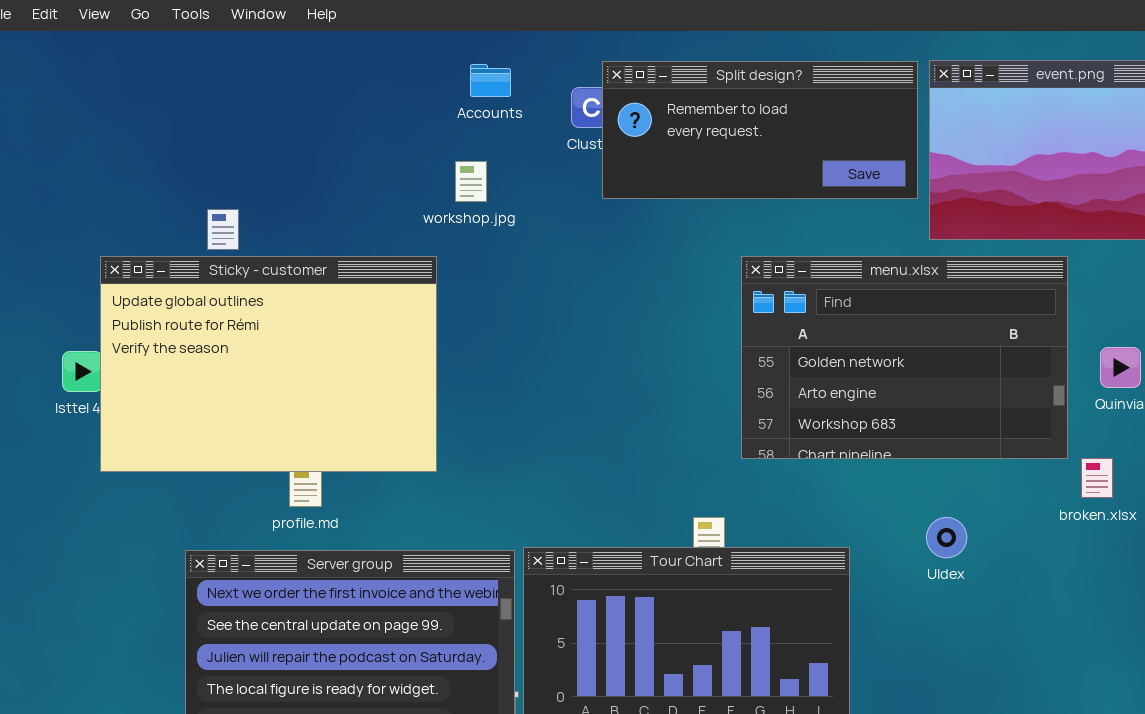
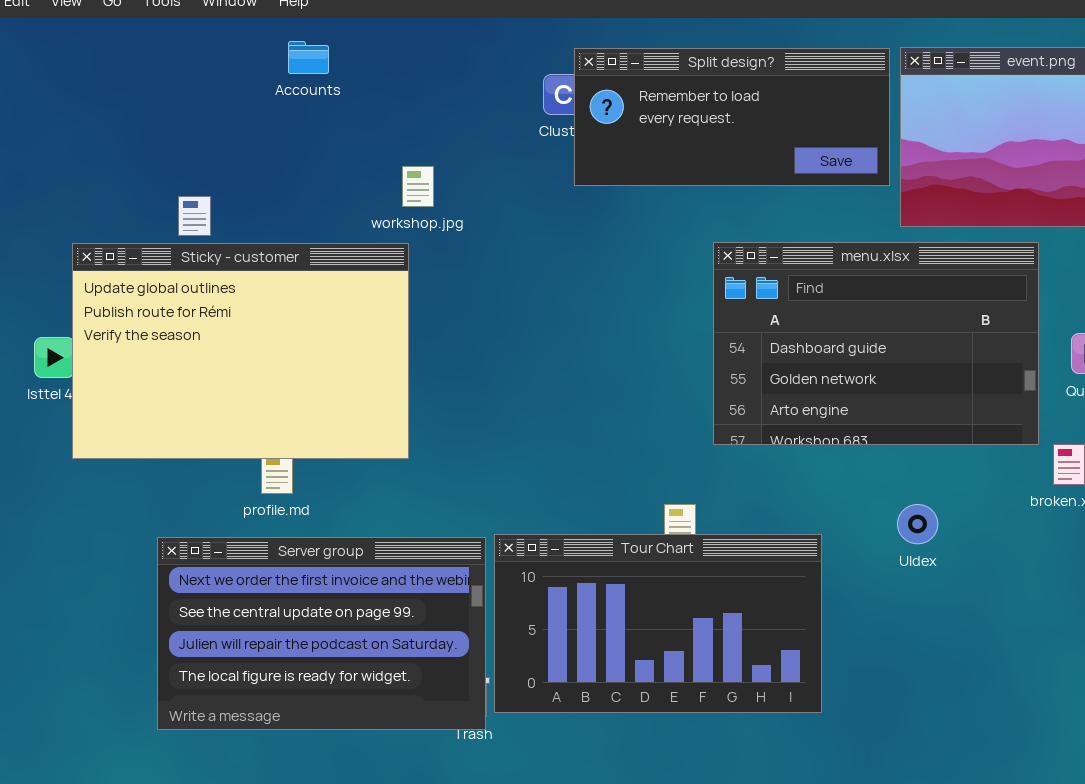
Accounts: [470,64,511,97] -> [288,41,329,74], moved
workshop.jpg: [455,161,487,202] -> [402,166,434,207], moved
menu.xlsx: [741,256,1068,459] -> [713,242,1039,445], scrolled up 1 row

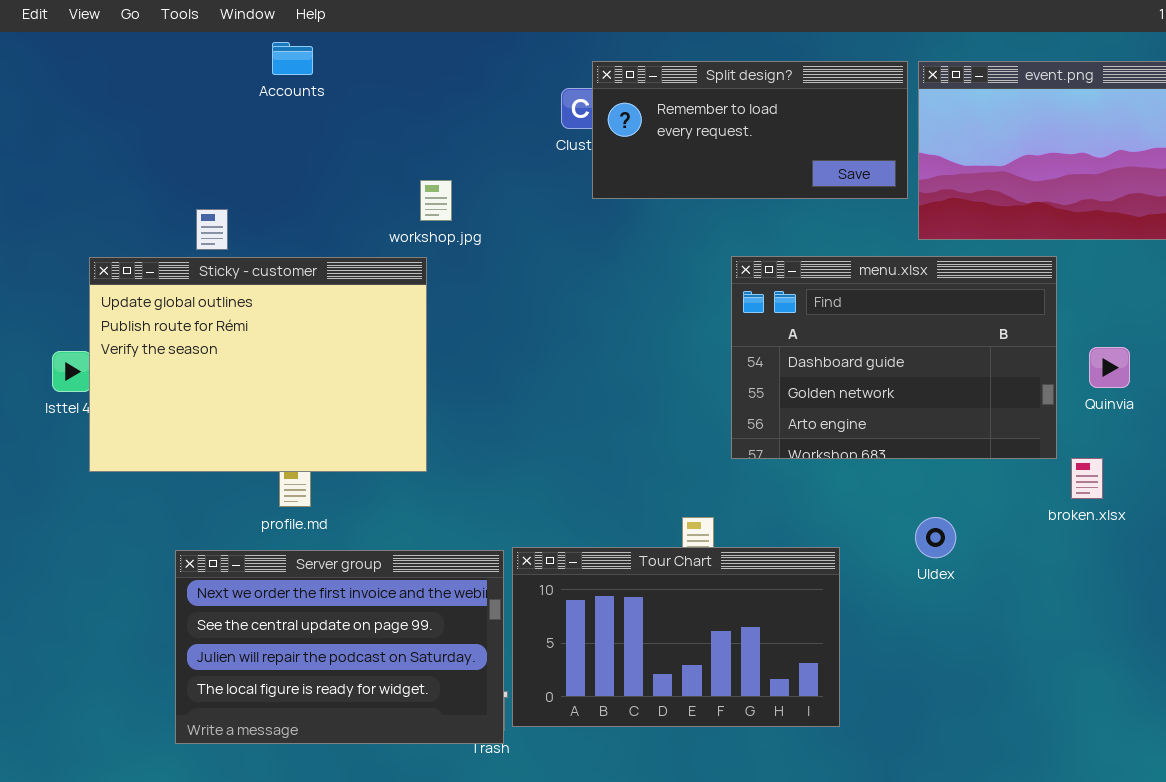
Accounts: [288,41,329,74] -> [272,42,313,75], moved

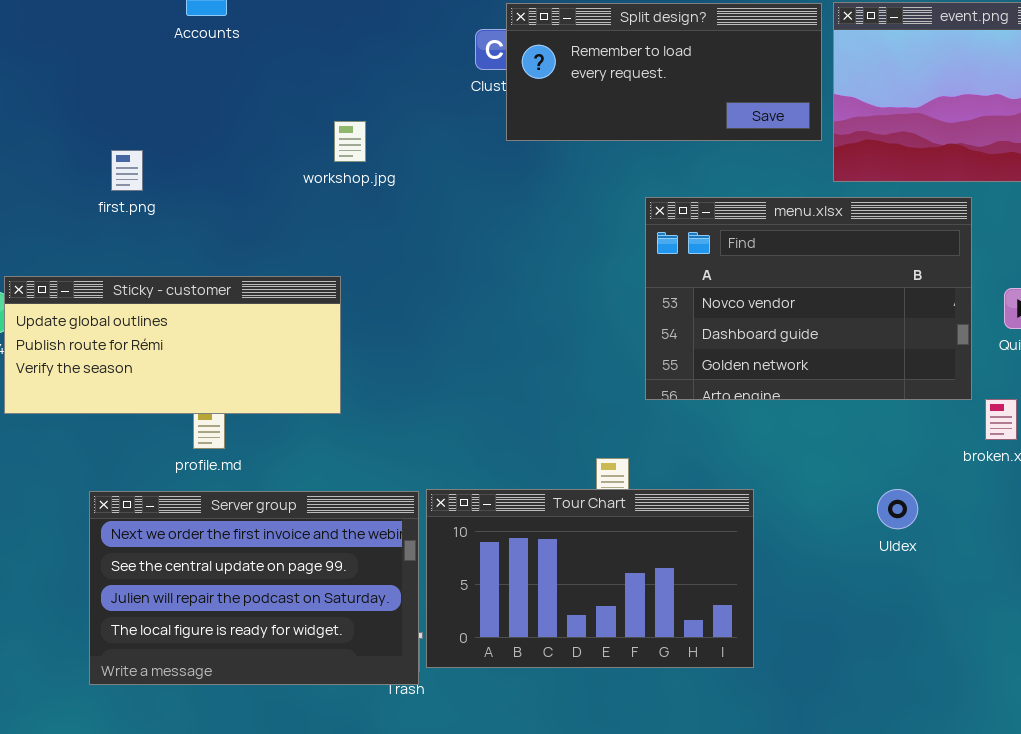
menu.xlsx: [731,256,1057,459] -> [645,197,972,400], scrolled up 1 row
Sticky - customer: [89,257,427,472] -> [4,276,341,414], resized
Uldex: [915,517,956,558] -> [877,489,918,529], moved

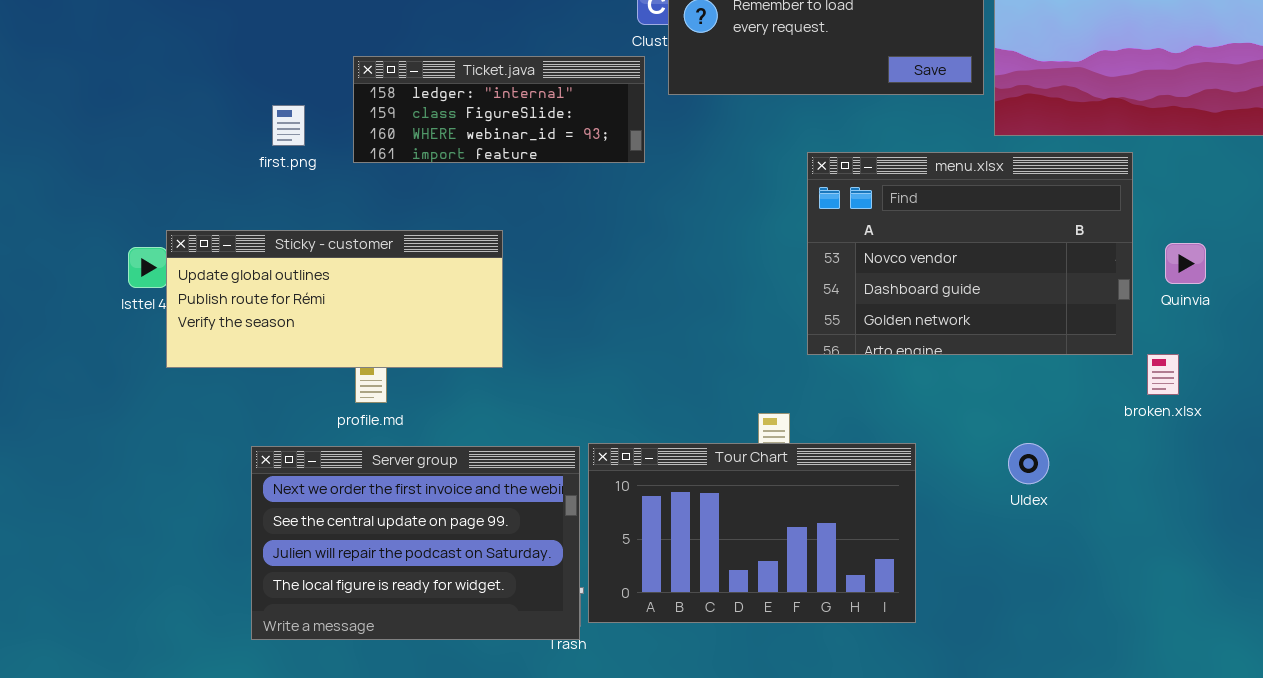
Ticket.java: none -> [353,56,645,163], opened
Uldex: [877,489,918,529] -> [1008,443,1049,484], moved

